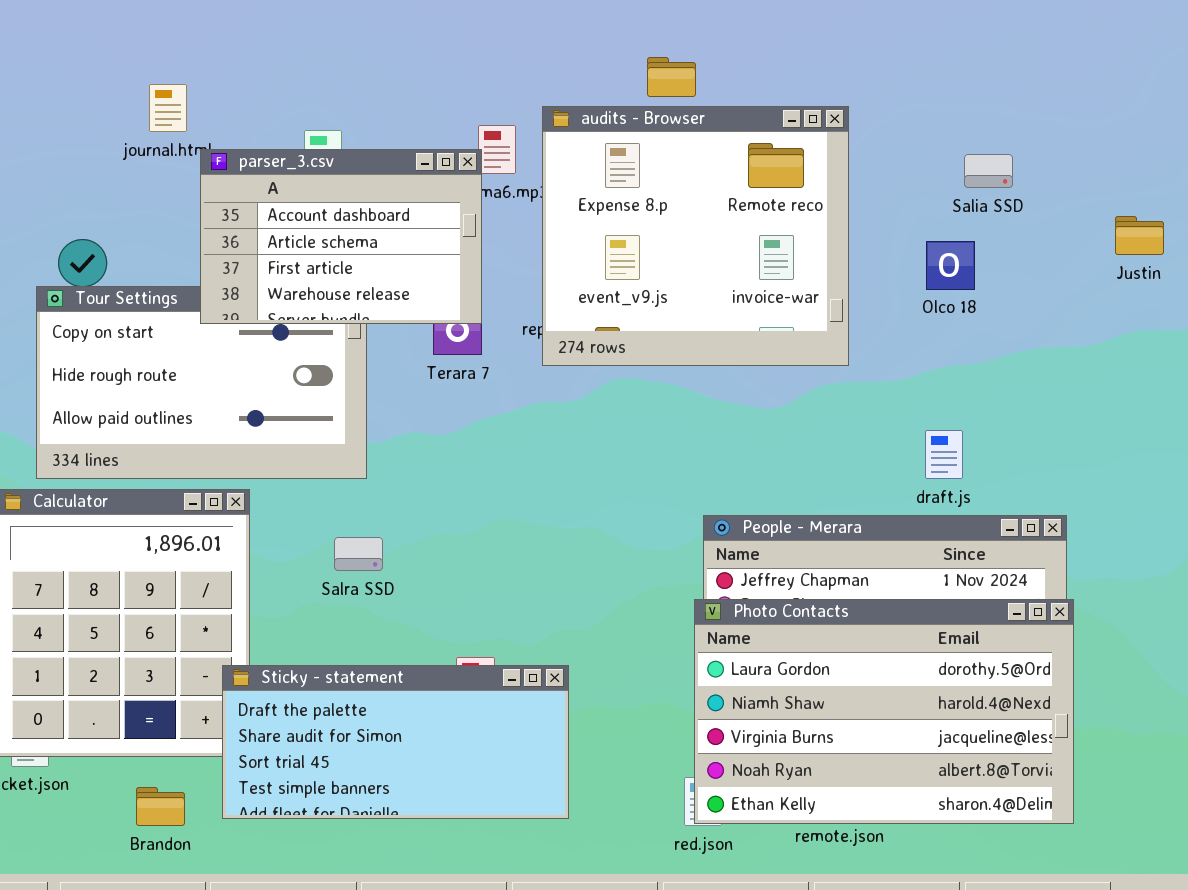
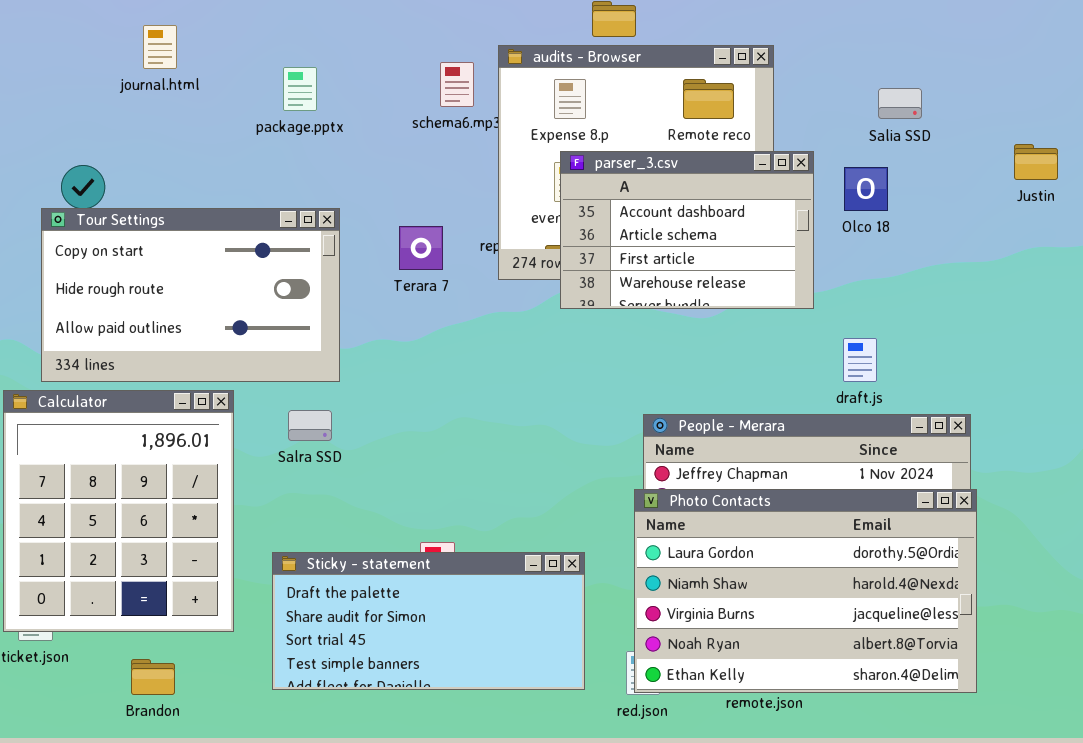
parser_3.csv: [200,149,482,324] -> [560,151,814,309], moved
Salra SSD: [334,537,383,571] -> [288,410,332,441], moved
Sticky - statement: [222,665,569,819] -> [272,552,585,690], moved

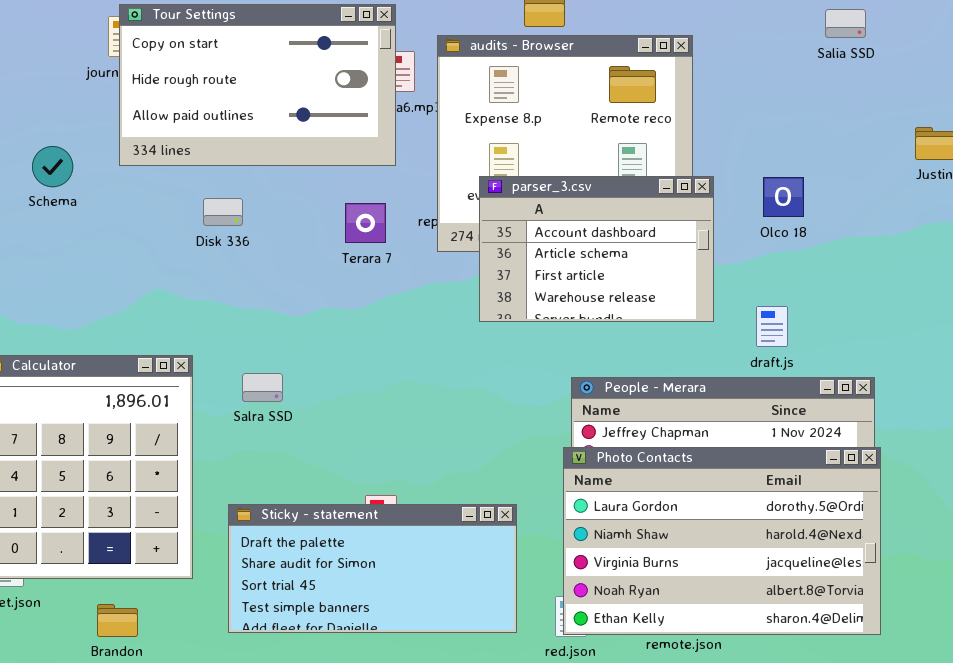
Salia SSD: [878,88,922,119] -> [825,9,866,38], moved
parser_3.csv: [560,151,814,309] -> [479,176,714,322], moved
Olco 18: [844,167,888,211] -> [763,177,804,217], moved
Tour Settings: [41,208,340,382] -> [119,4,396,166], moved

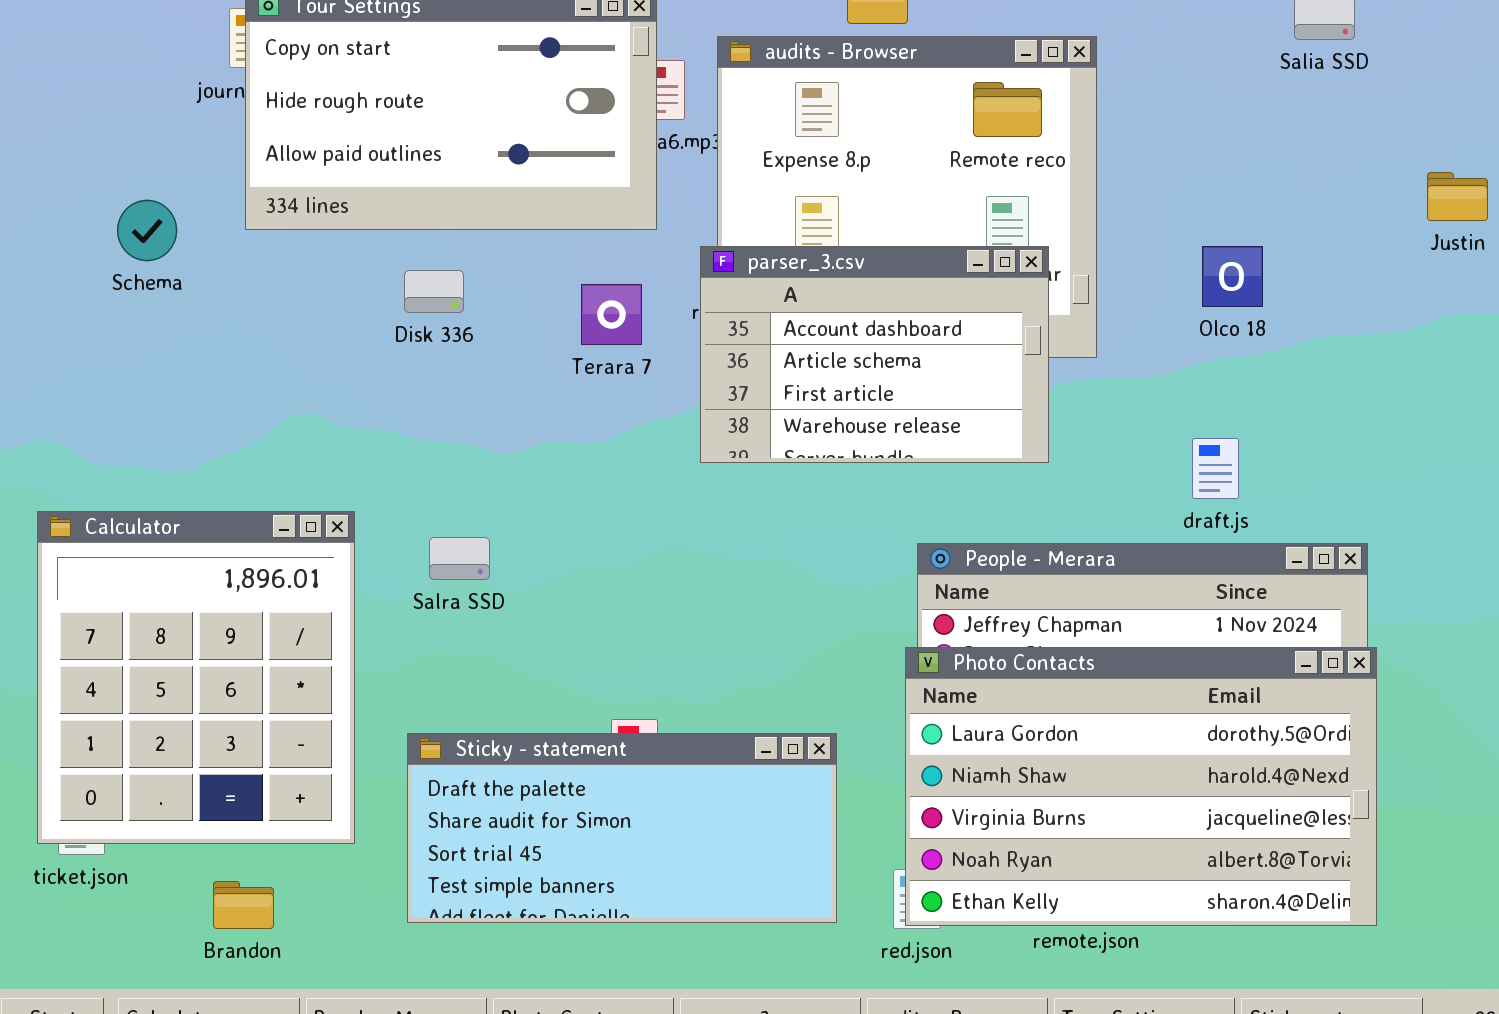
parser_3.csv: [479,176,714,322] -> [700,246,1049,463], moved
Disk 336: [203,198,243,226] -> [404,270,464,313], moved

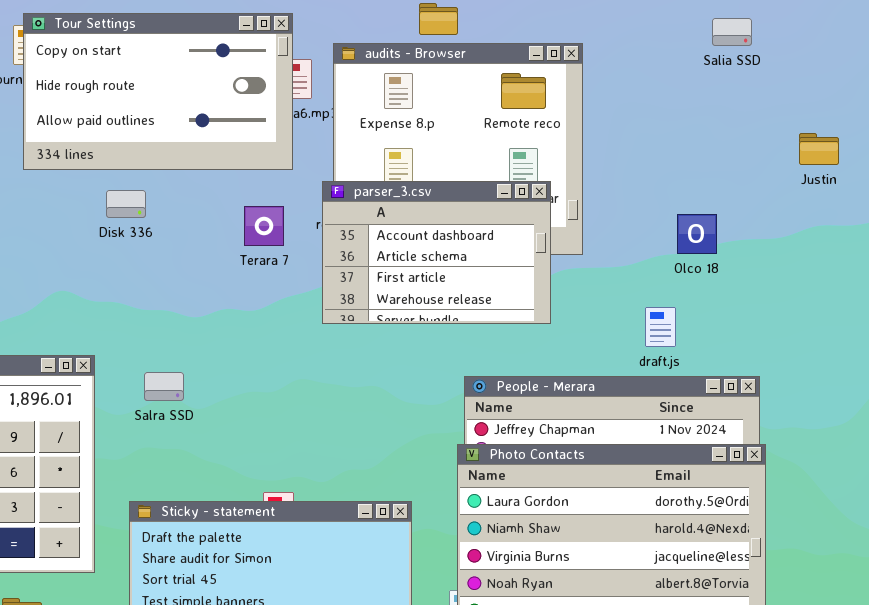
Olco 18: [1202,246,1263,307] -> [677,214,717,254], moved
Disk 336: [404,270,464,313] -> [106,190,146,218], moved

